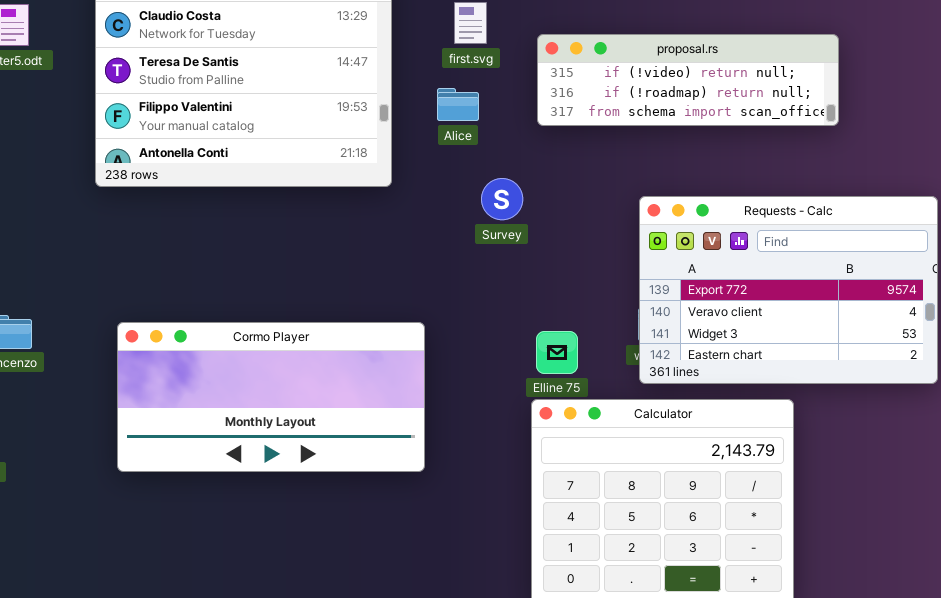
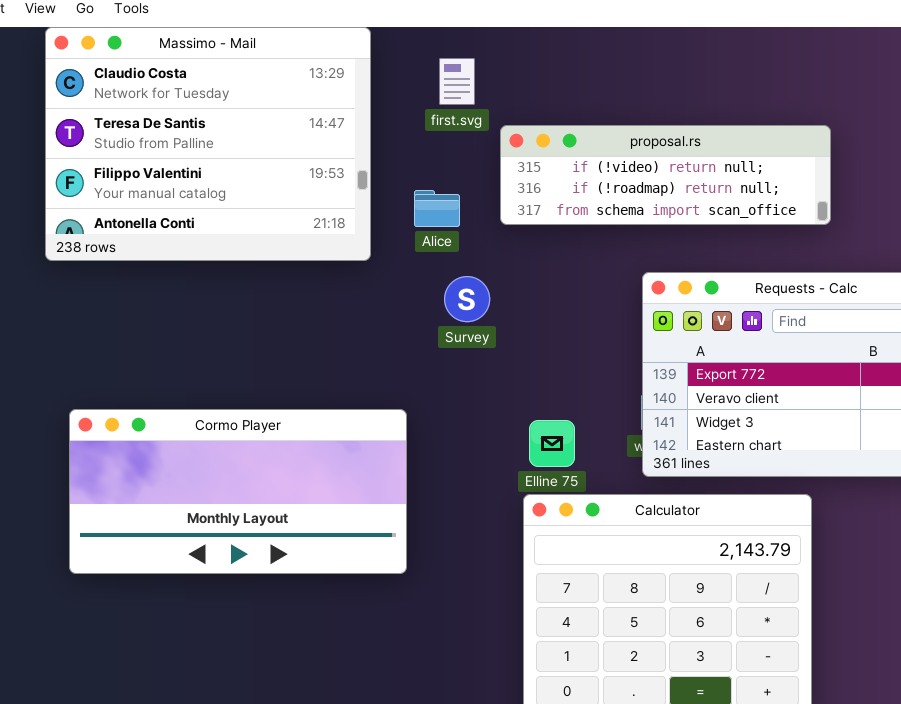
proposal.rs: [537,34,839,126] -> [500,125,831,225], moved
Alice: [437,88,479,121] -> [414,190,460,227], moved
Survey: [481,178,523,220] -> [444,276,490,322], moved

